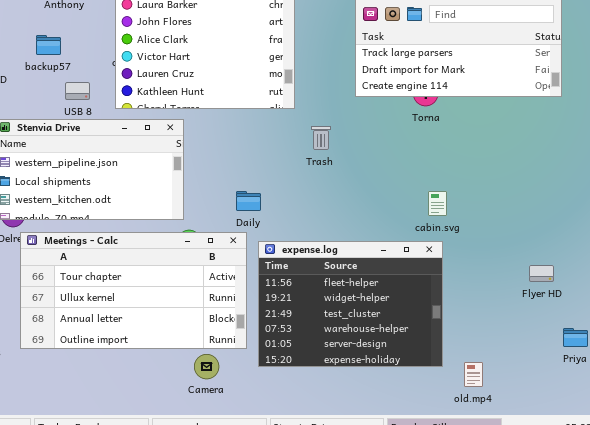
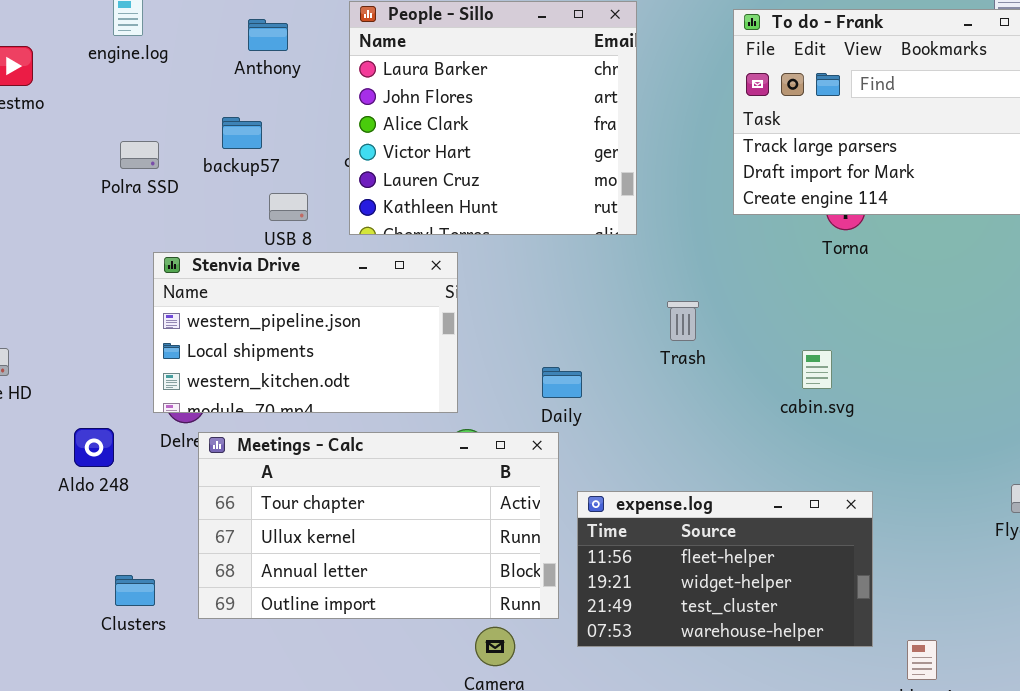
Trash: [311,126,331,150] -> [667,301,699,341], moved
cabin.svg: [428,191,447,216] -> [802,350,832,389], moved
expense.log: [258,241,443,367] -> [577,491,873,647], resized

